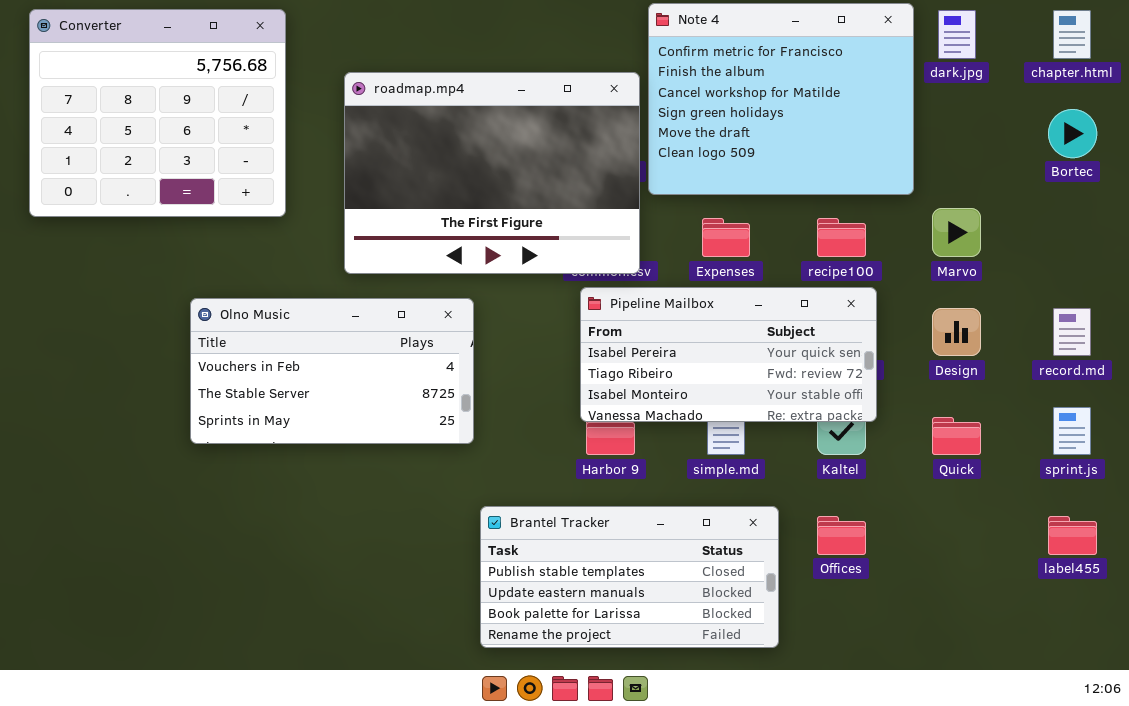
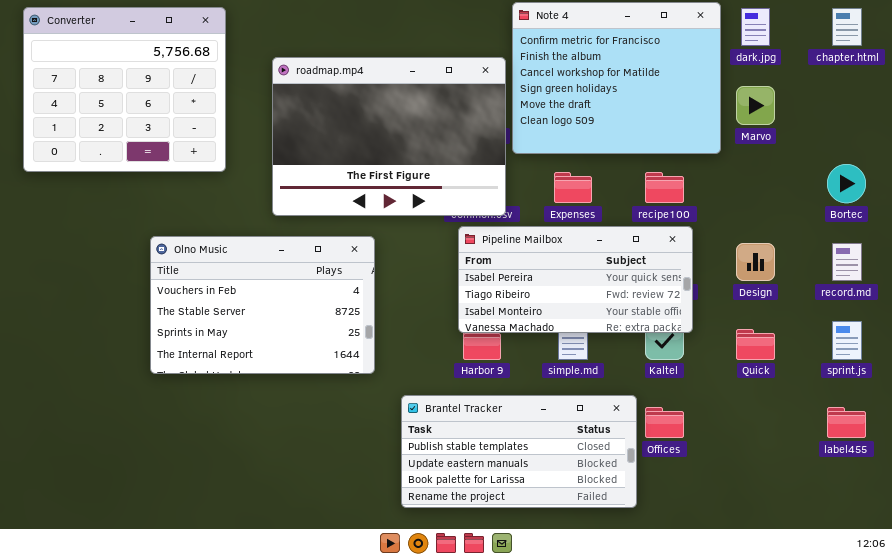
Bortec: [1048,109,1097,158] -> [827,164,866,203], moved
Marvo: [932,208,981,257] -> [736,86,775,125], moved
Olno Music: [190,298,474,444] -> [150,236,375,374], resized
Brantel Tracker: [480,506,779,648] -> [401,395,637,508], moved

